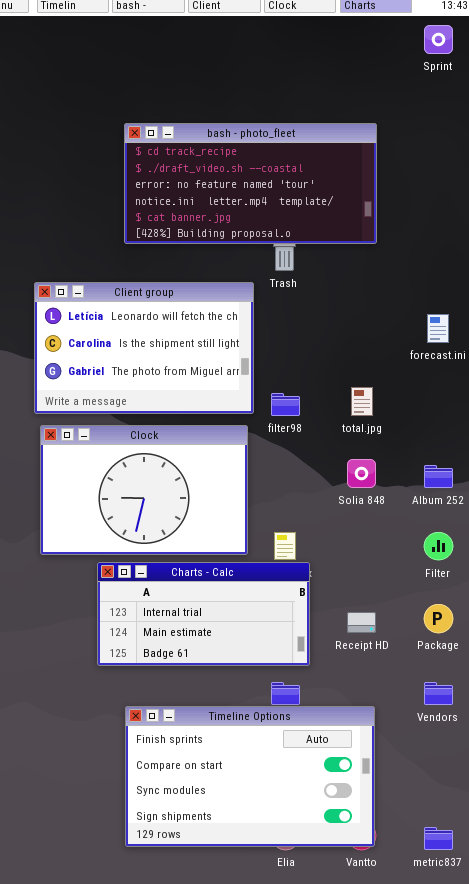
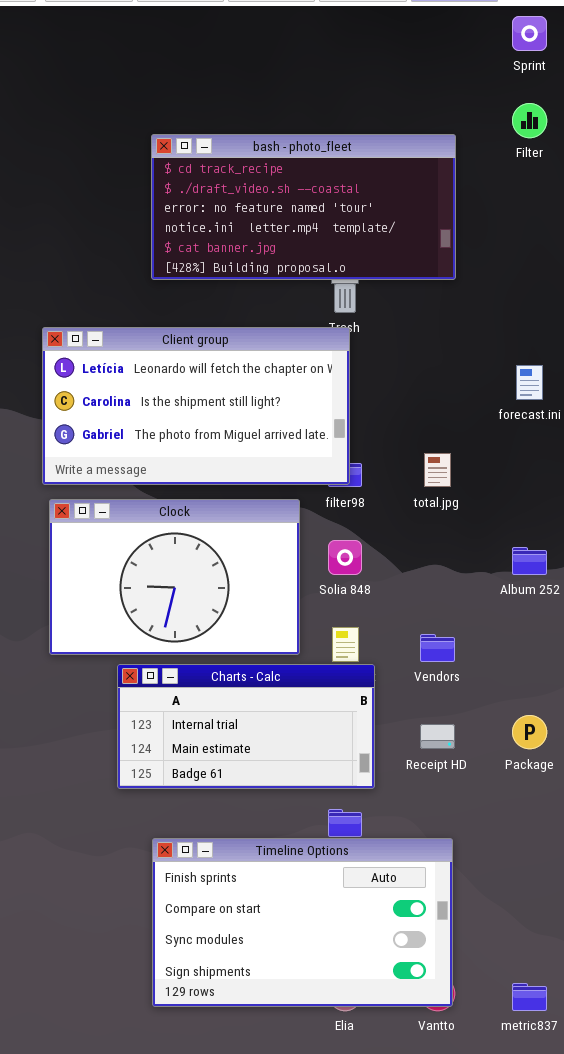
Client group: [34,282,254,414] -> [42,327,350,485], resized
Solia 848: [347,459,376,488] -> [328,540,362,575], moved
Filter: [424,532,453,560] -> [512,103,547,138], moved
Vendors: [424,682,453,705] -> [420,634,455,662], moved

